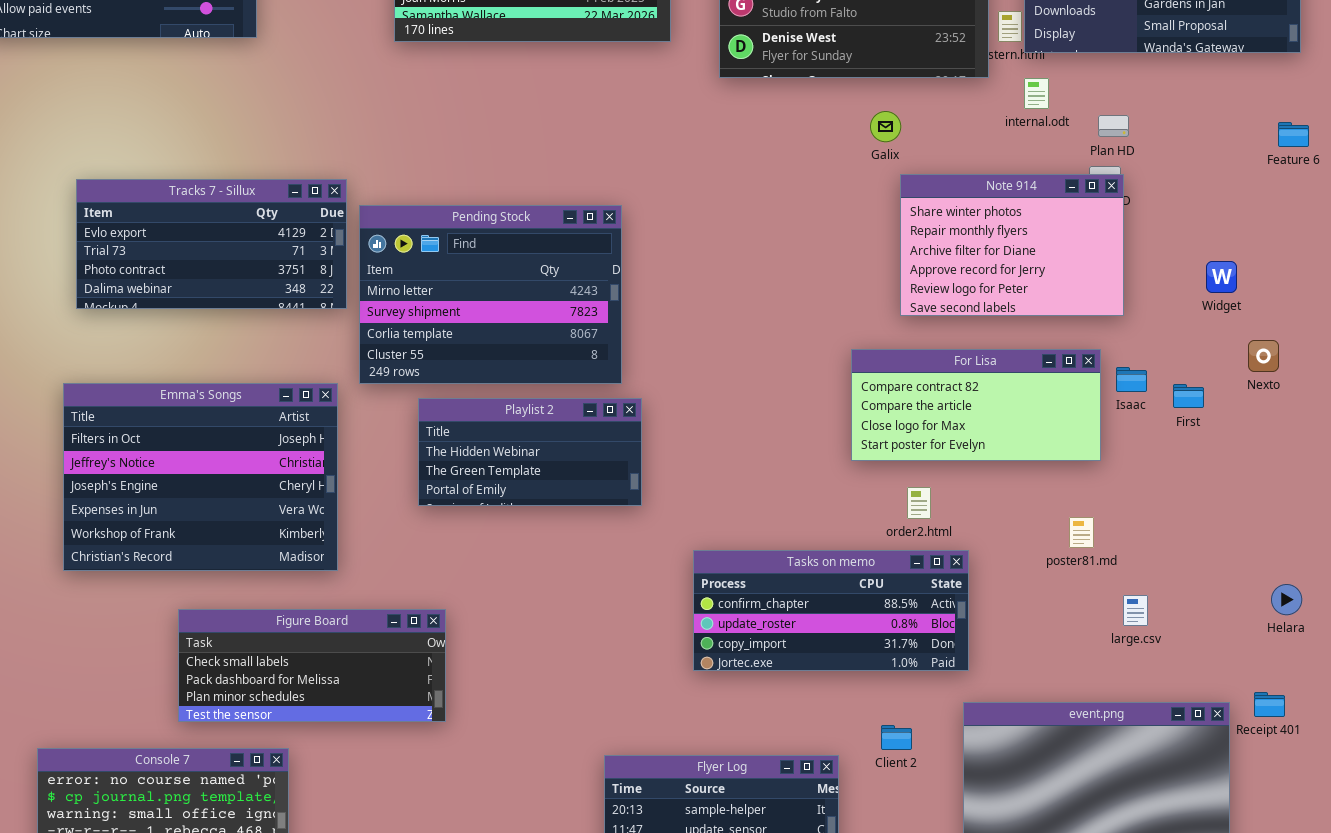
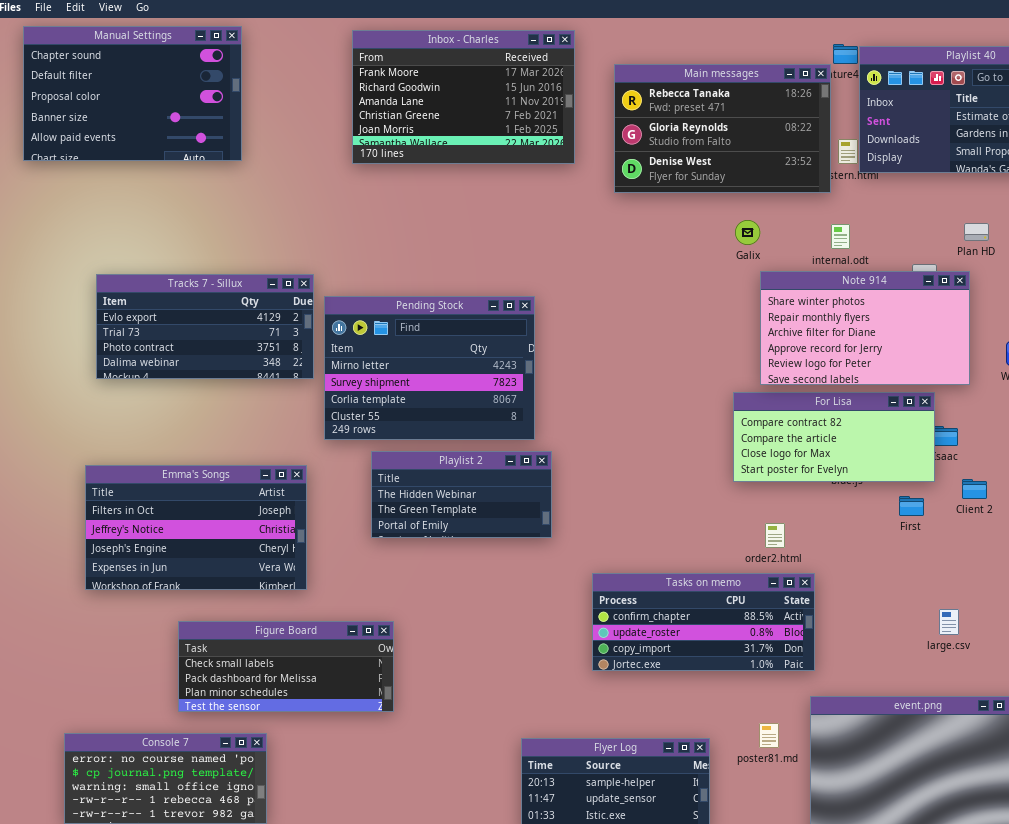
internal.odt: [1024,78,1049,109] -> [831,224,850,249], moved
Plan HD: [1098,115,1129,137] -> [964,223,989,241], moved
Note 914: [900,174,1124,316] -> [760,271,970,385], resized
For Lisa: [851,349,1101,461] -> [733,392,935,482], moved
Emma's Songs: [63,383,338,571] -> [85,465,307,590], resized
First: [1173,384,1204,408] -> [899,496,924,516], moved
poster81.md: [1069,517,1094,548] -> [759,723,779,748], moved
Client 2: [881,725,912,750] -> [962,479,987,499], moved

